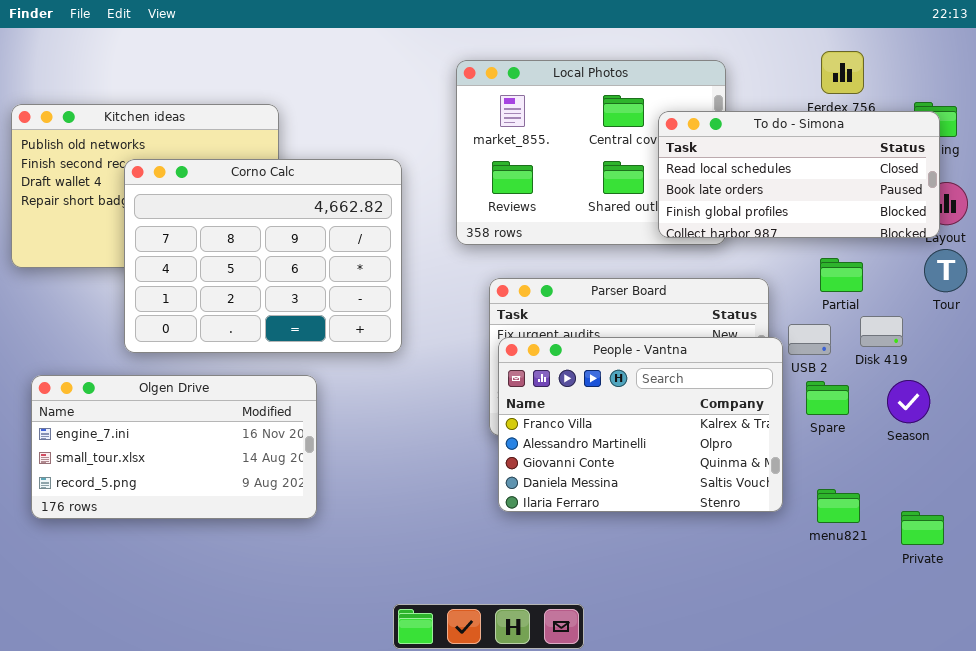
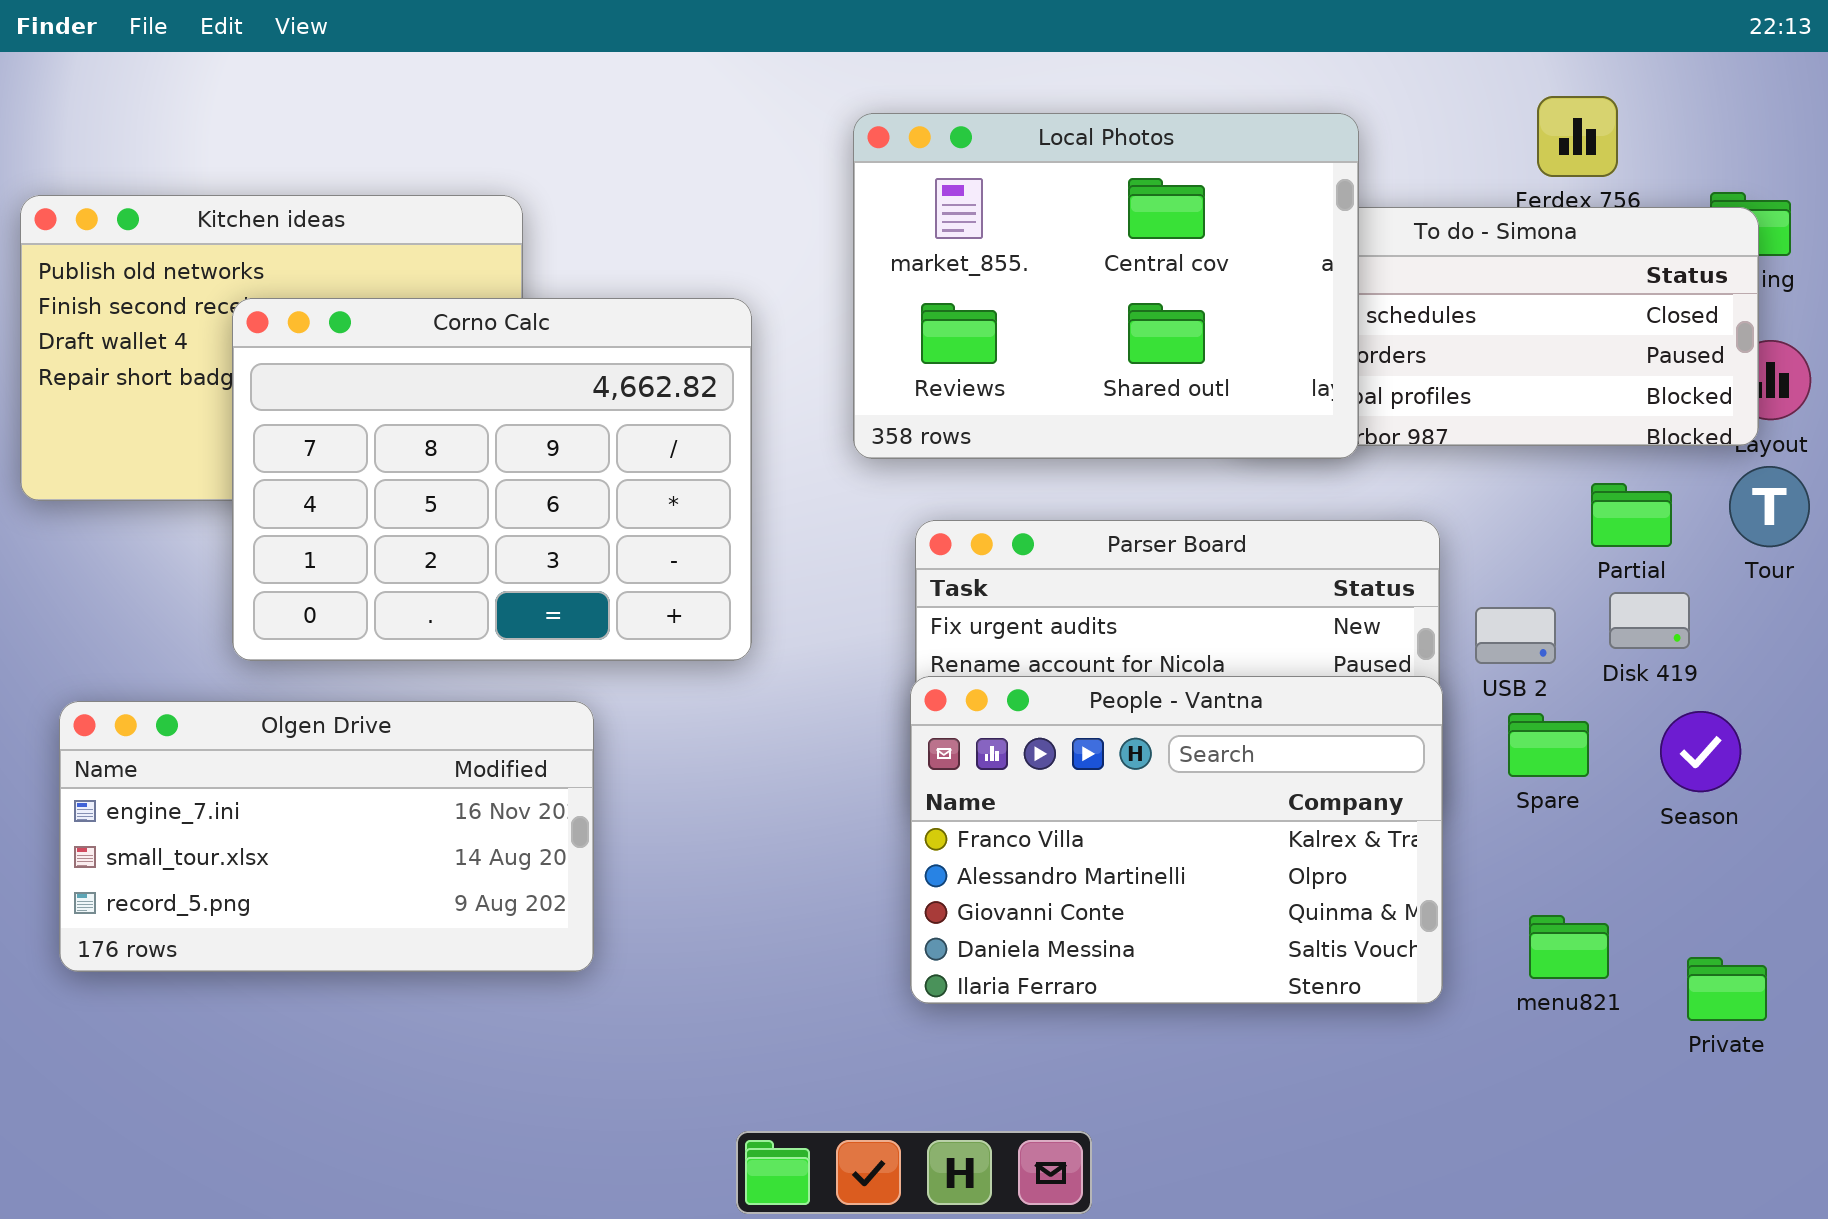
Local Photos: [456,60,726,245] -> [853,113,1359,459], raised
Partial: [820,258,863,292] -> [1591,483,1672,547], moved
People - Vantna: [498,337,783,512] -> [910,676,1443,1004], moved

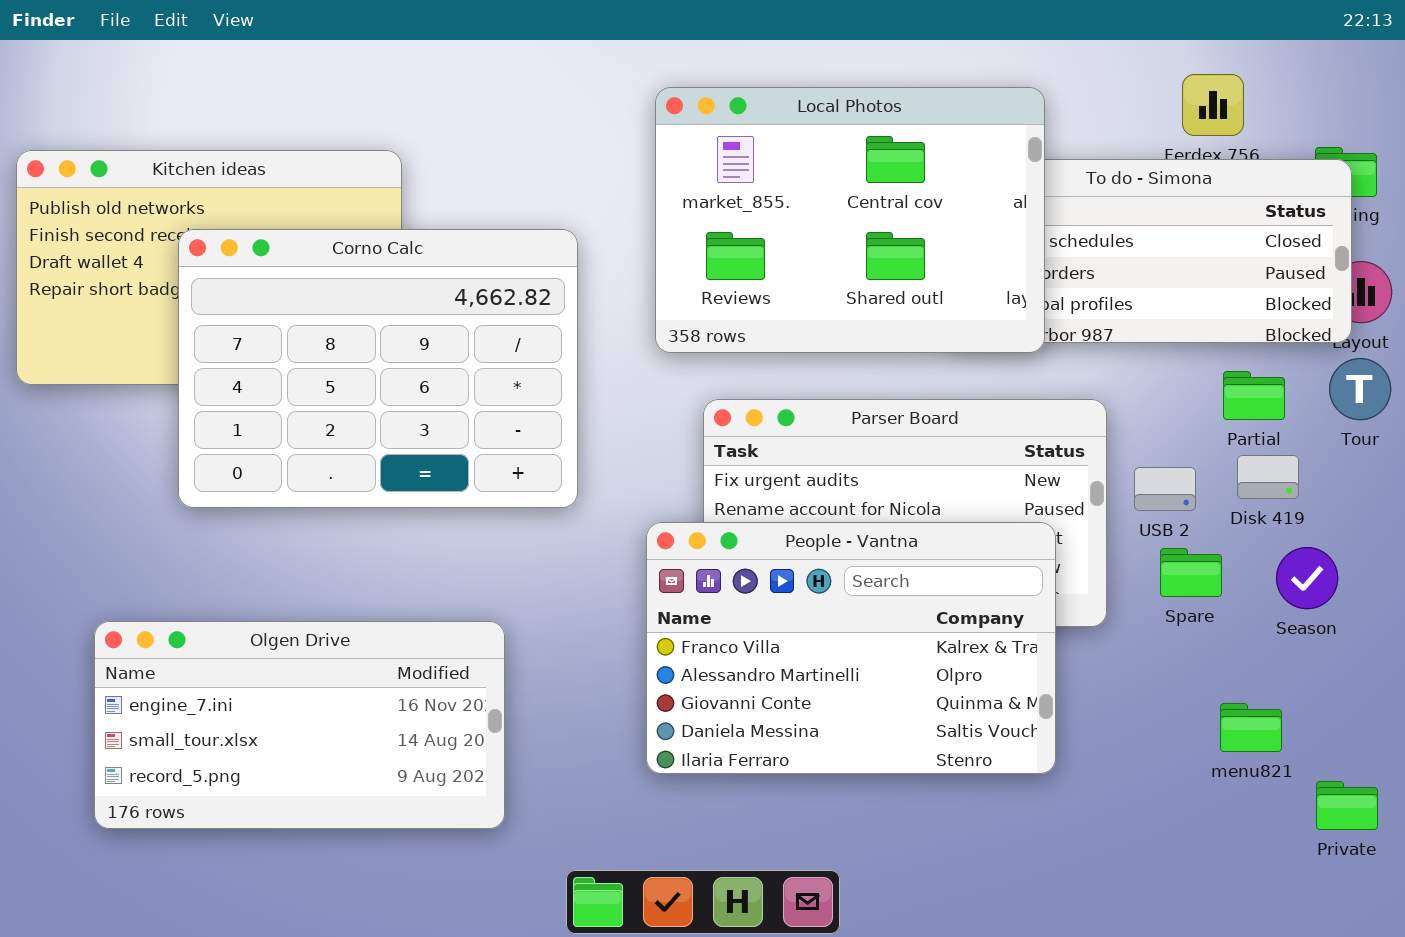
People - Vantna: [910,676,1443,1004] -> [646,522,1056,774], moved
Olgen Drive: [59,701,594,972] -> [94,621,505,829], moved
menu821: [1529,915,1609,979] -> [1220,703,1282,752], moved
Private: [1687,957,1767,1021] -> [1316,781,1378,830], moved

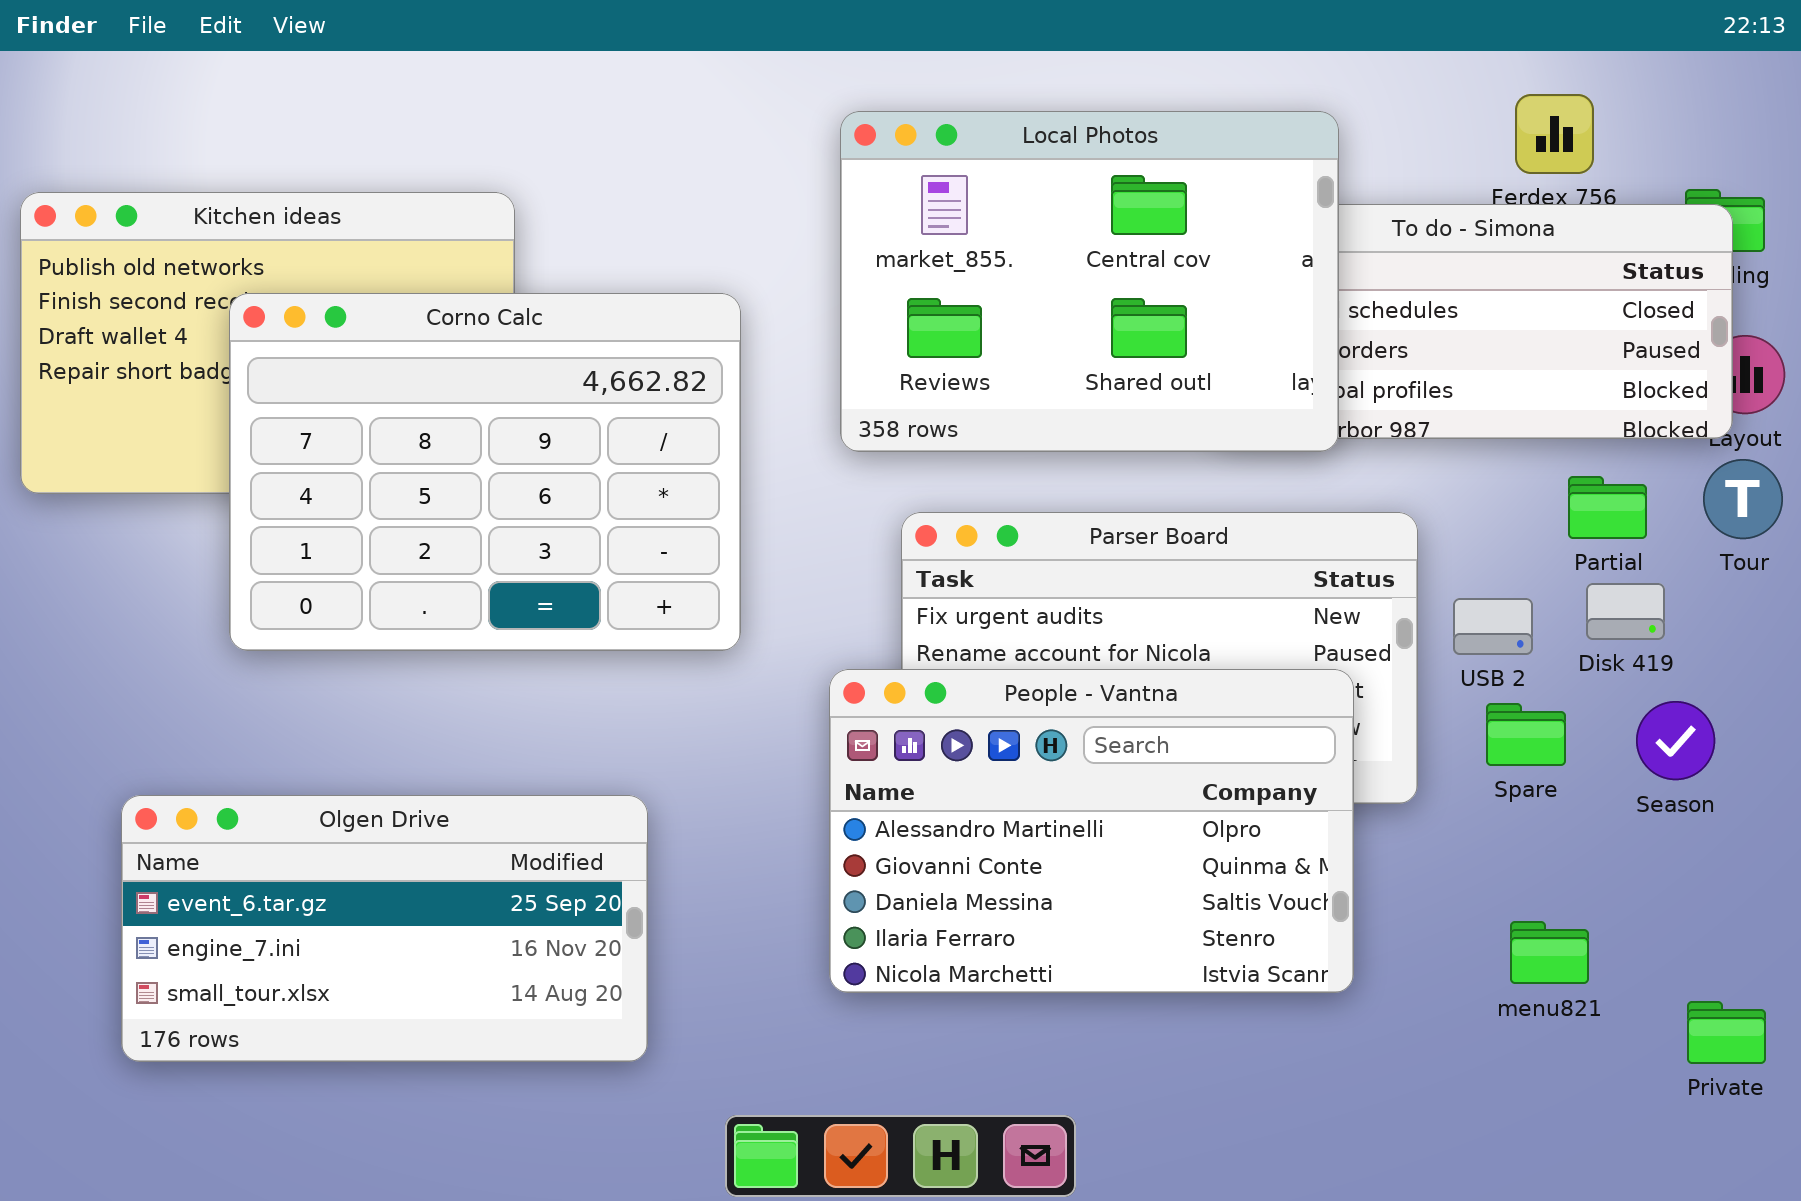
People - Vantna: [646,522,1056,774] -> [829,669,1354,993], scrolled down 1 row
Olgen Drive: [94,621,505,829] -> [121,795,648,1062], scrolled up 1 row
menu821: [1220,703,1282,752] -> [1510,921,1589,984], moved

